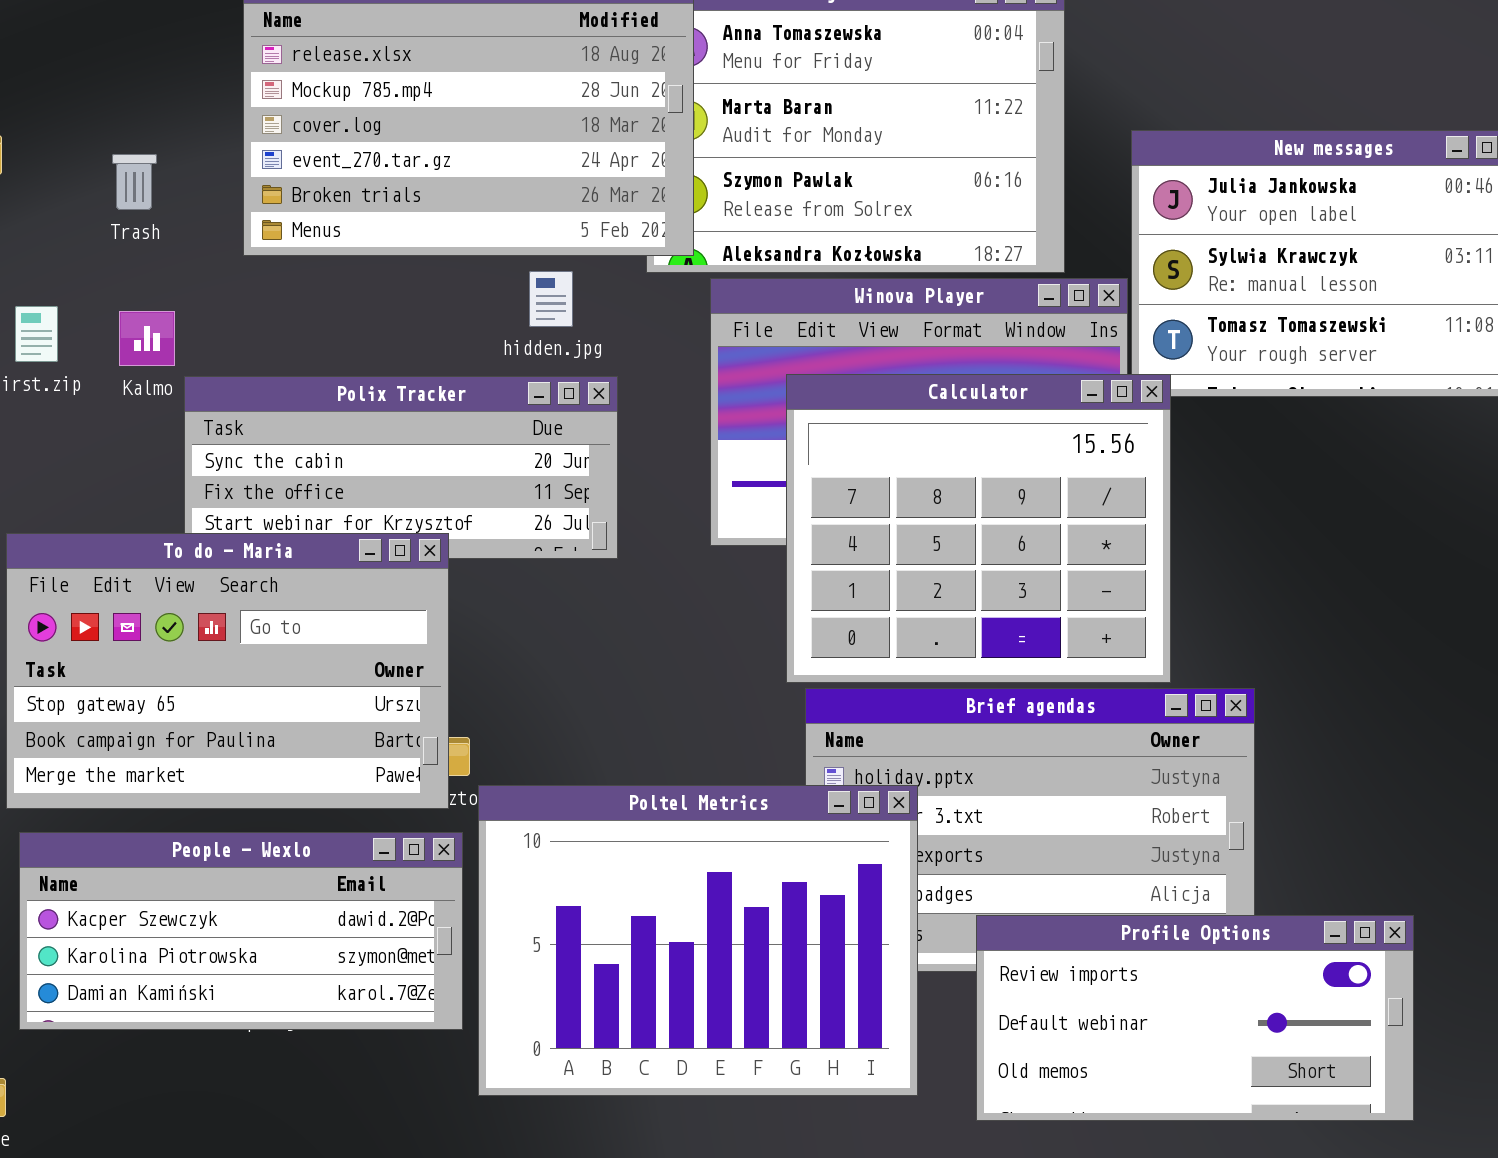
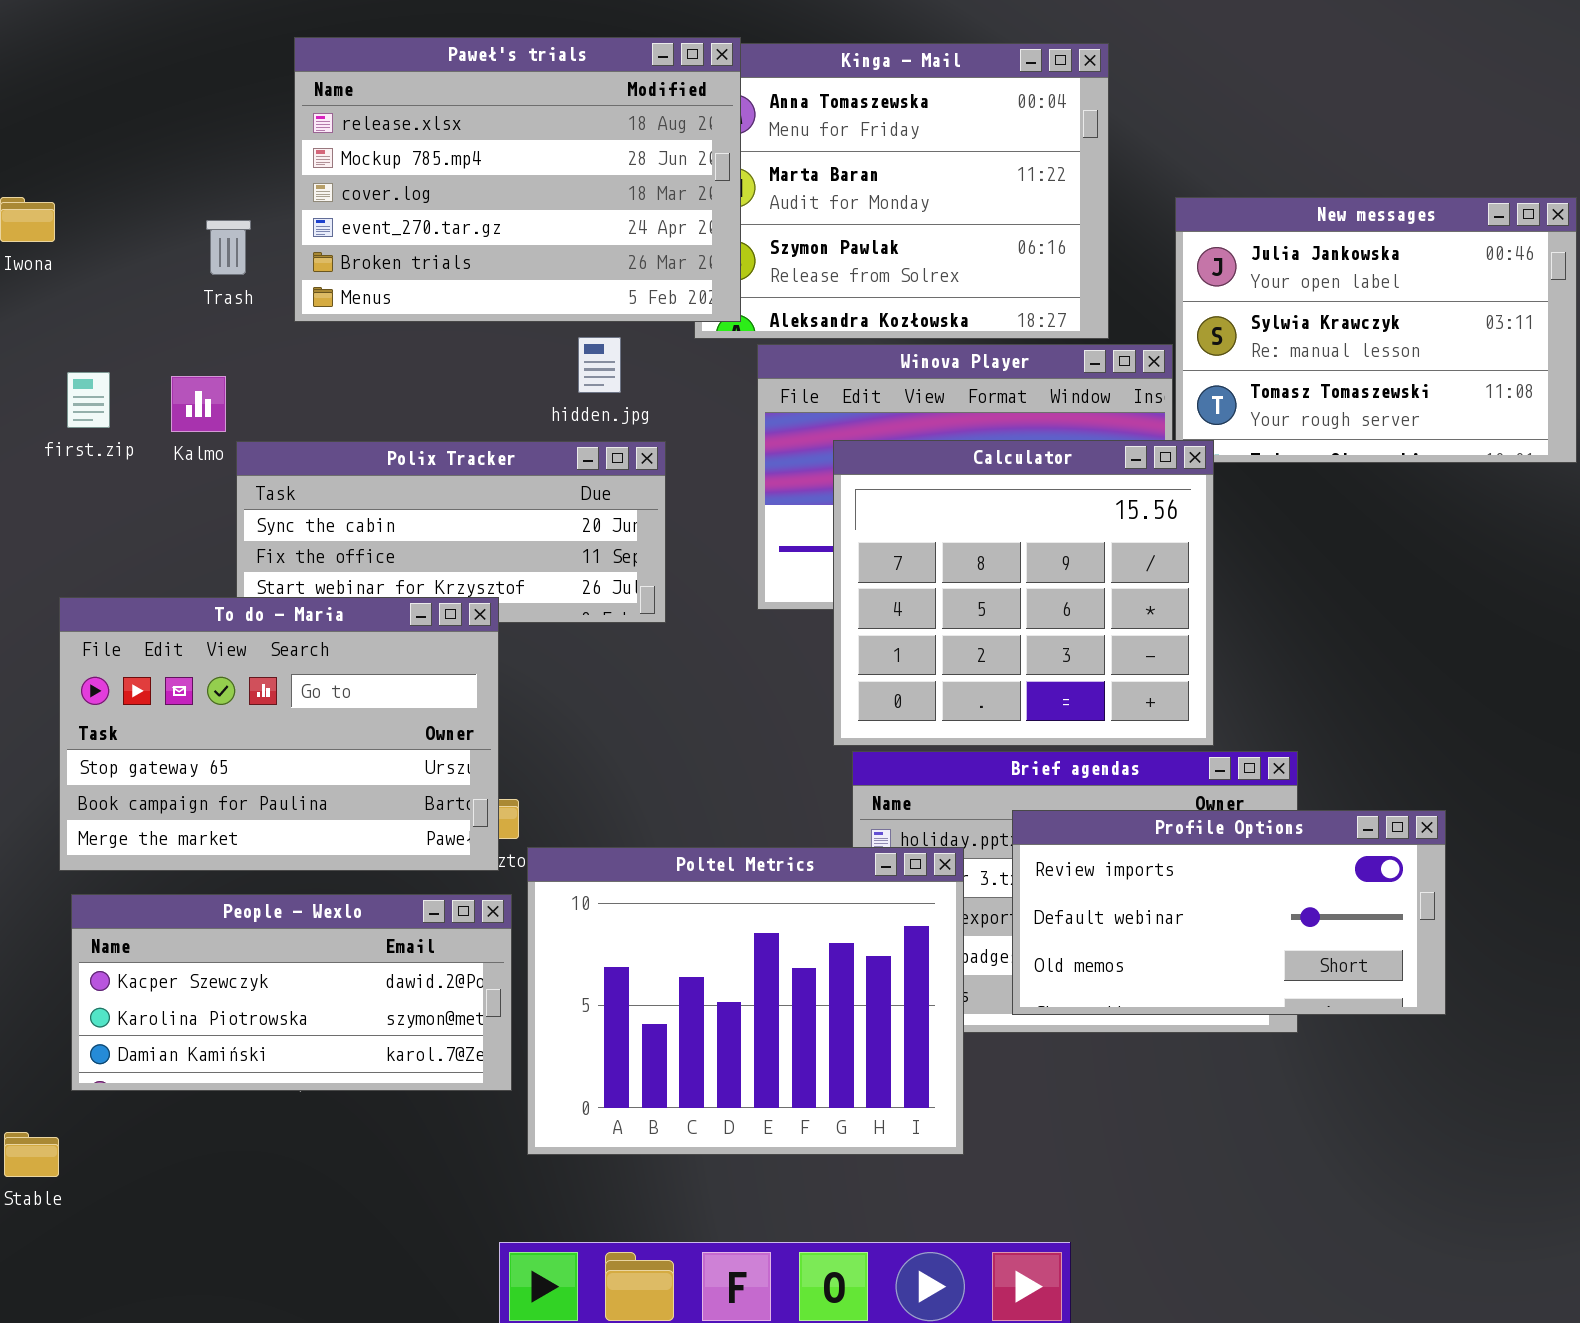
Trash: [112,154,157,210] -> [206,220,251,275], moved
Profile Options: [976,915,1414,1121] -> [1012,810,1446,1015], moved

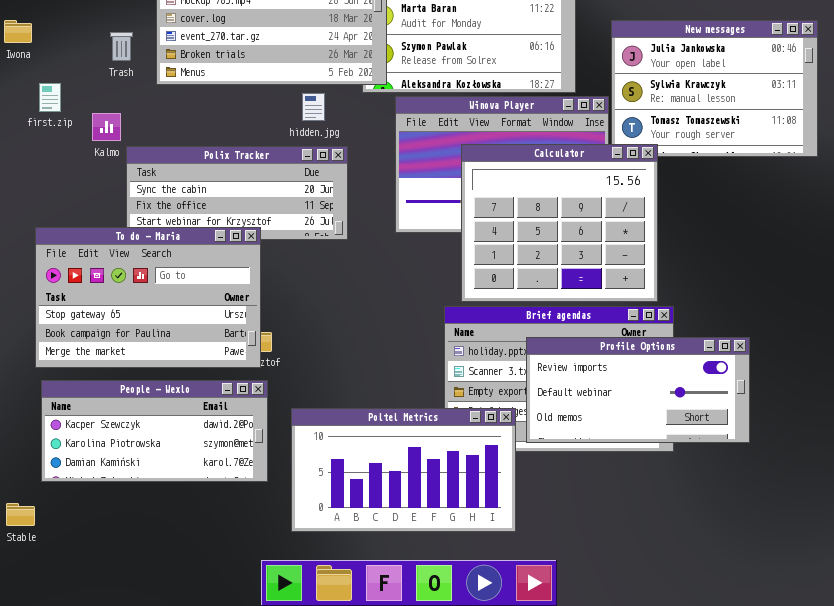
first.zip: [67,372,110,428] -> [39,83,61,112], moved
Calculator: [833,440,1214,746] -> [461,144,658,302], moved
Poltel Metrics: [527,847,964,1155] -> [291,408,516,532], moved, resized

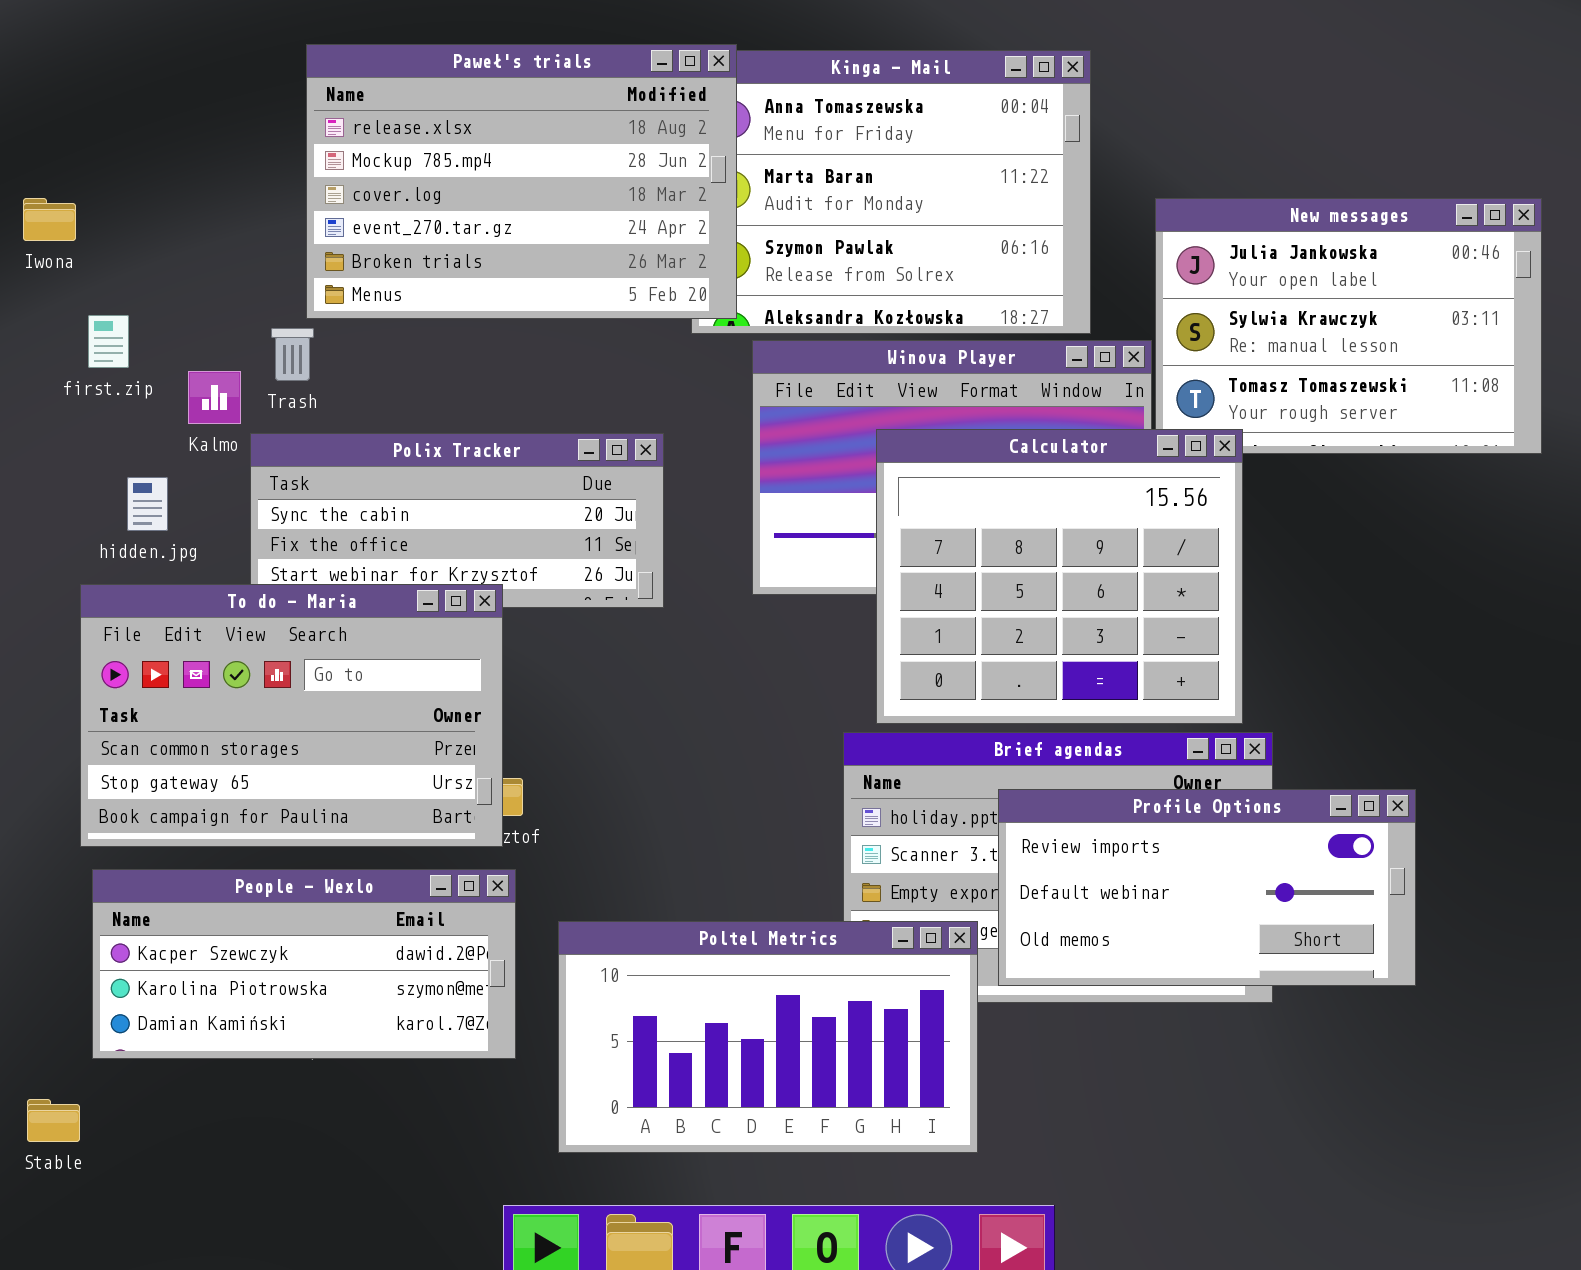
Trash: [110,32,133,61] -> [271,328,314,381], moved
hidden.jpg: [302,93,325,121] -> [127,477,168,531], moved
To do - Maria: [35,227,261,368] -> [80,584,503,847], scrolled up 1 row

